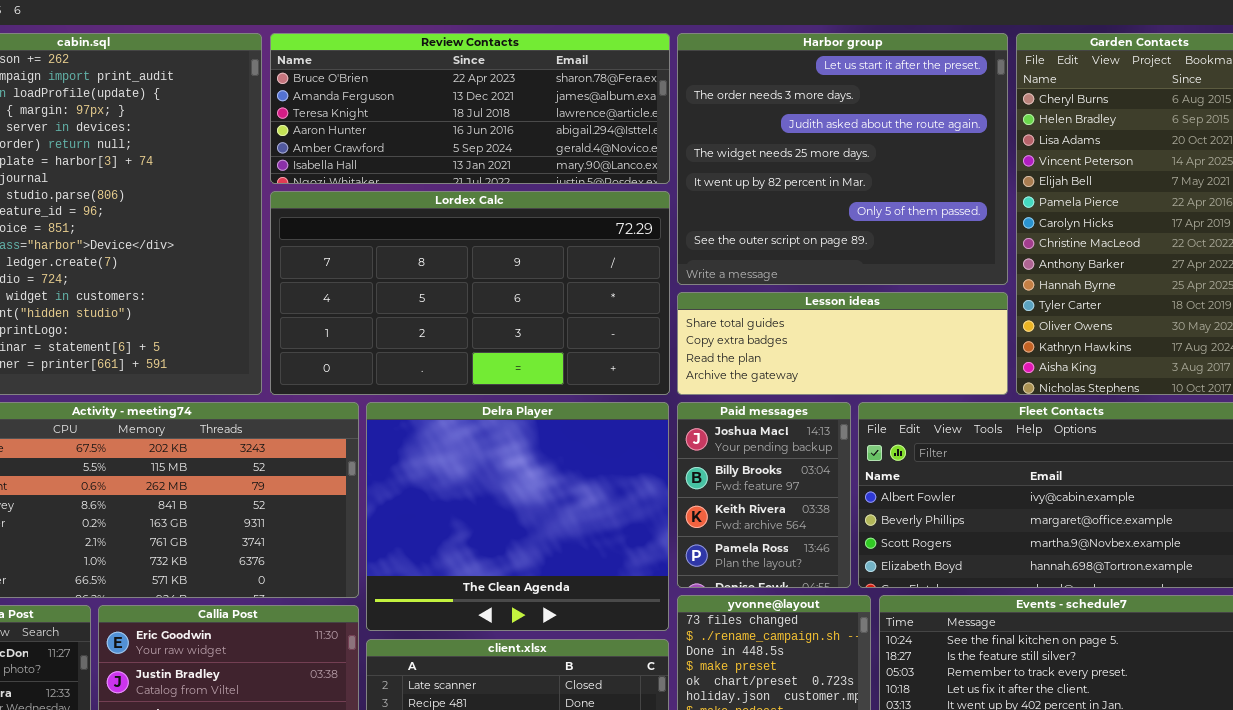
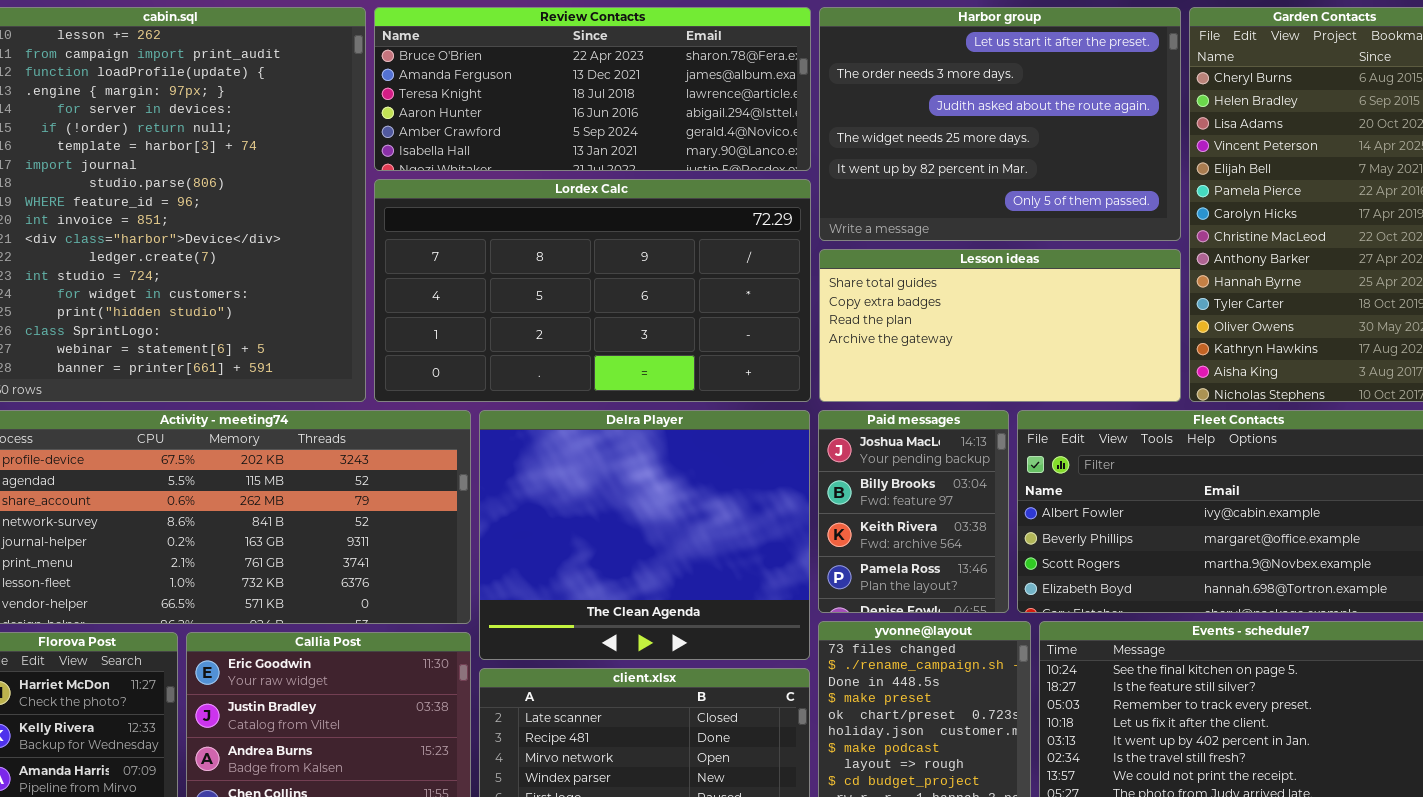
Harbor group: [677,33,1008,285] -> [819,7,1181,241], resized
Lesson ideas: [677,292,1008,395] -> [819,249,1181,402], resized

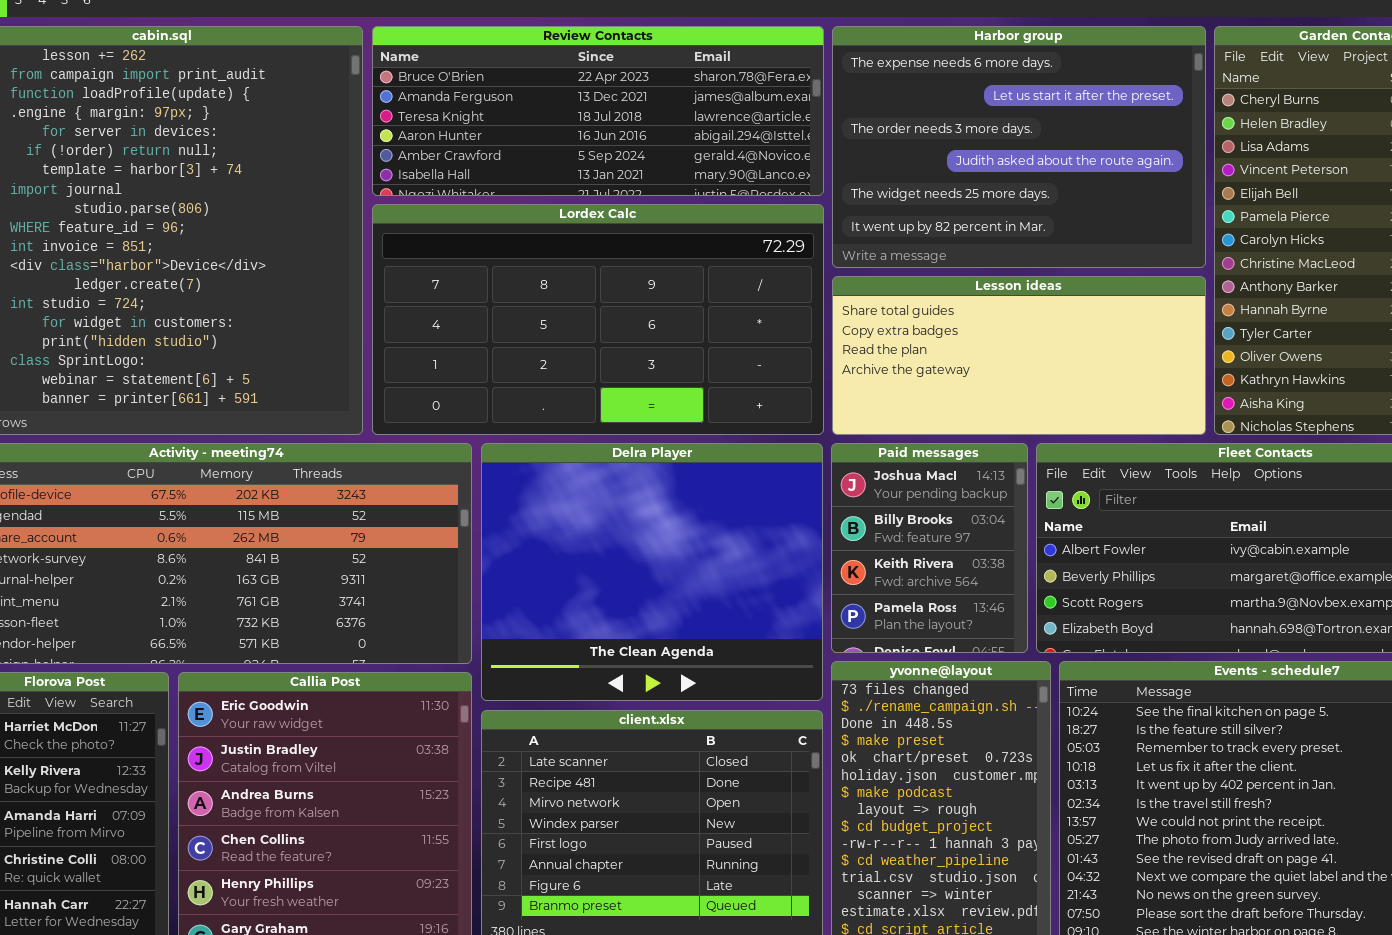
Harbor group: [819,7,1181,241] -> [832,26,1206,268], scrolled up 1 row

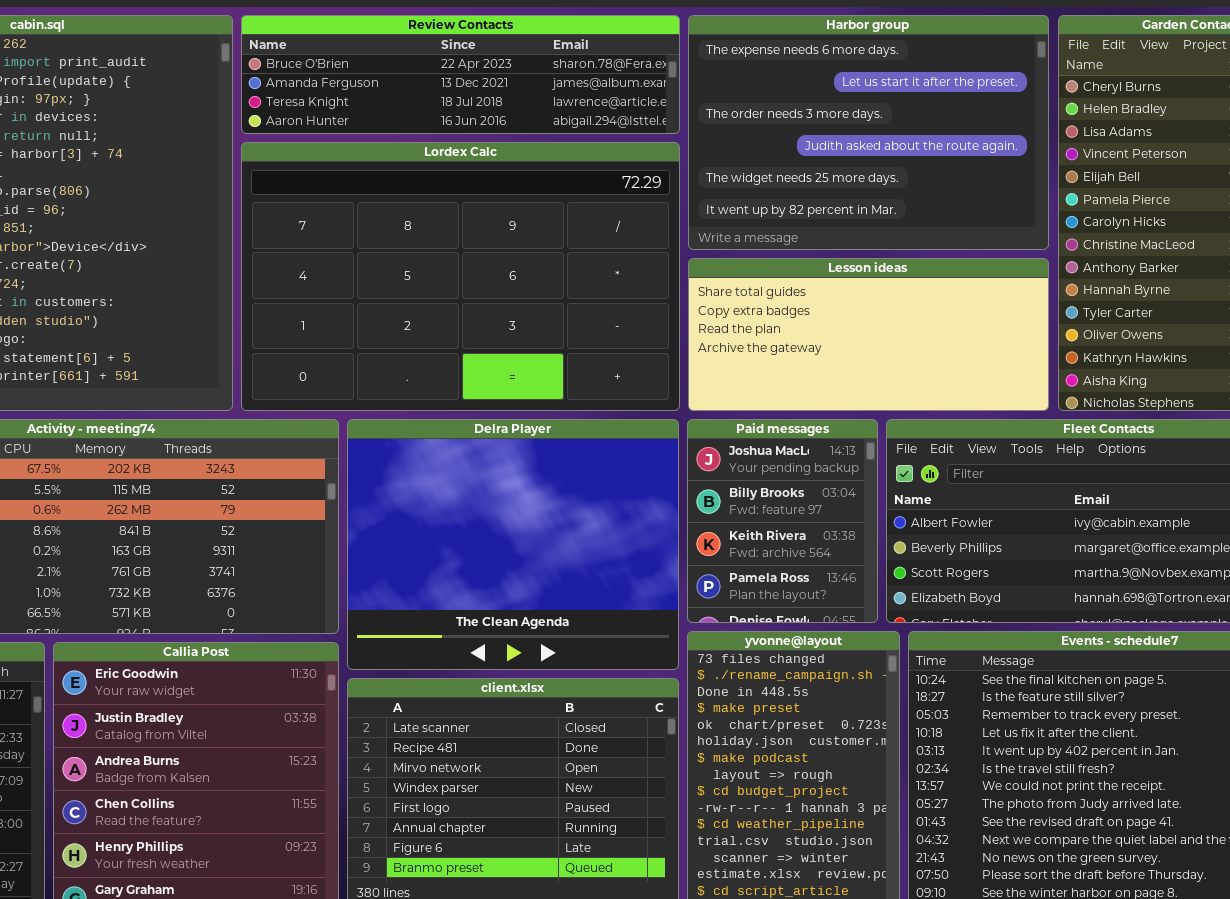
Review Contacts: [372,26,824,196] -> [241,15,680,134], resized
Lordex Calc: [372,204,824,435] -> [241,142,680,411], resized

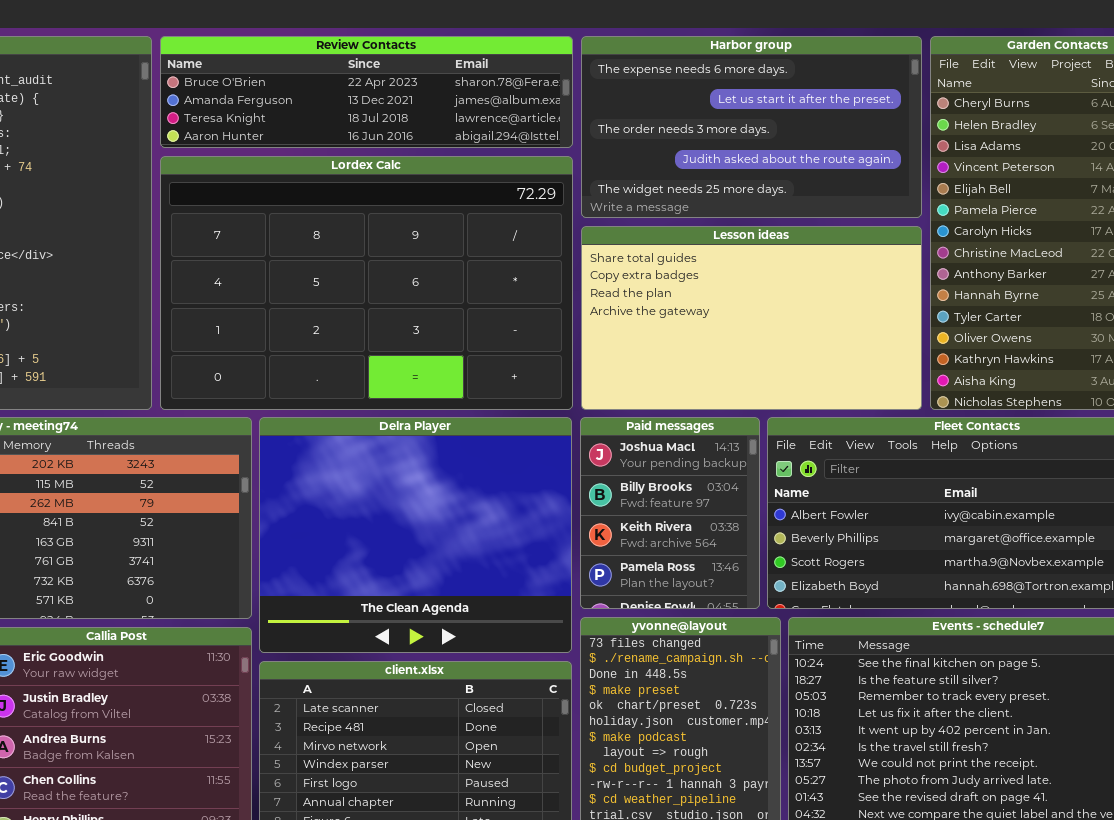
Harbor group: [688,15,1049,250] -> [581,36,922,218], resized
Lesson ideas: [688,258,1049,411] -> [581,226,922,410], resized

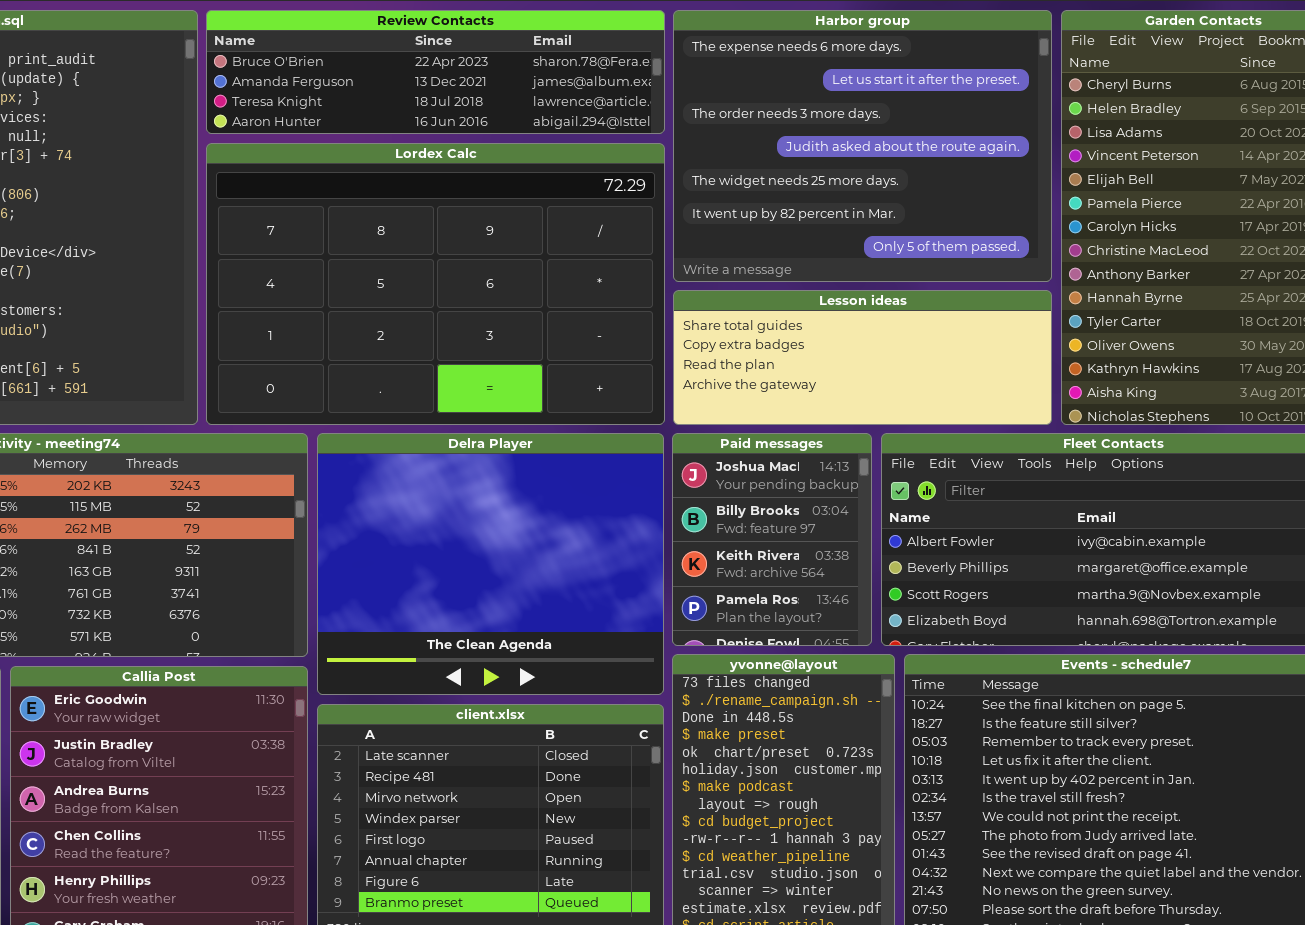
Harbor group: [581,36,922,218] -> [673,10,1052,282], resized
Lesson ideas: [581,226,922,410] -> [673,290,1052,425], resized

